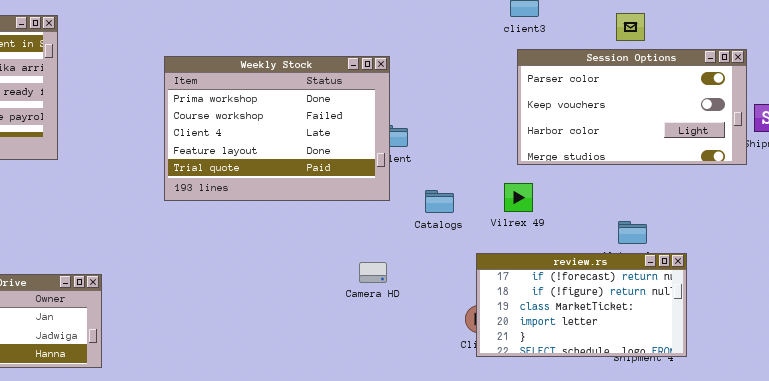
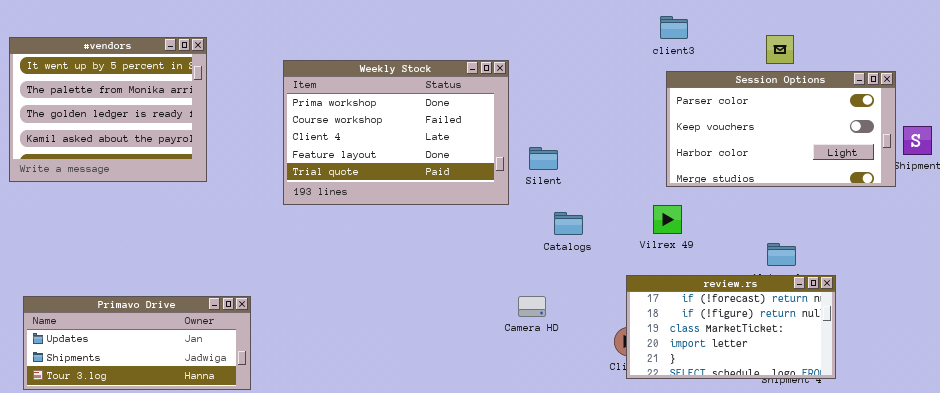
Weekly Stock: [164,56,390,201] -> [283,60,509,205], moved
Catalogs: [425,190,454,213] -> [554,212,583,235], moved
Camera HD: [359,262,387,283] -> [518,296,546,317], moved

